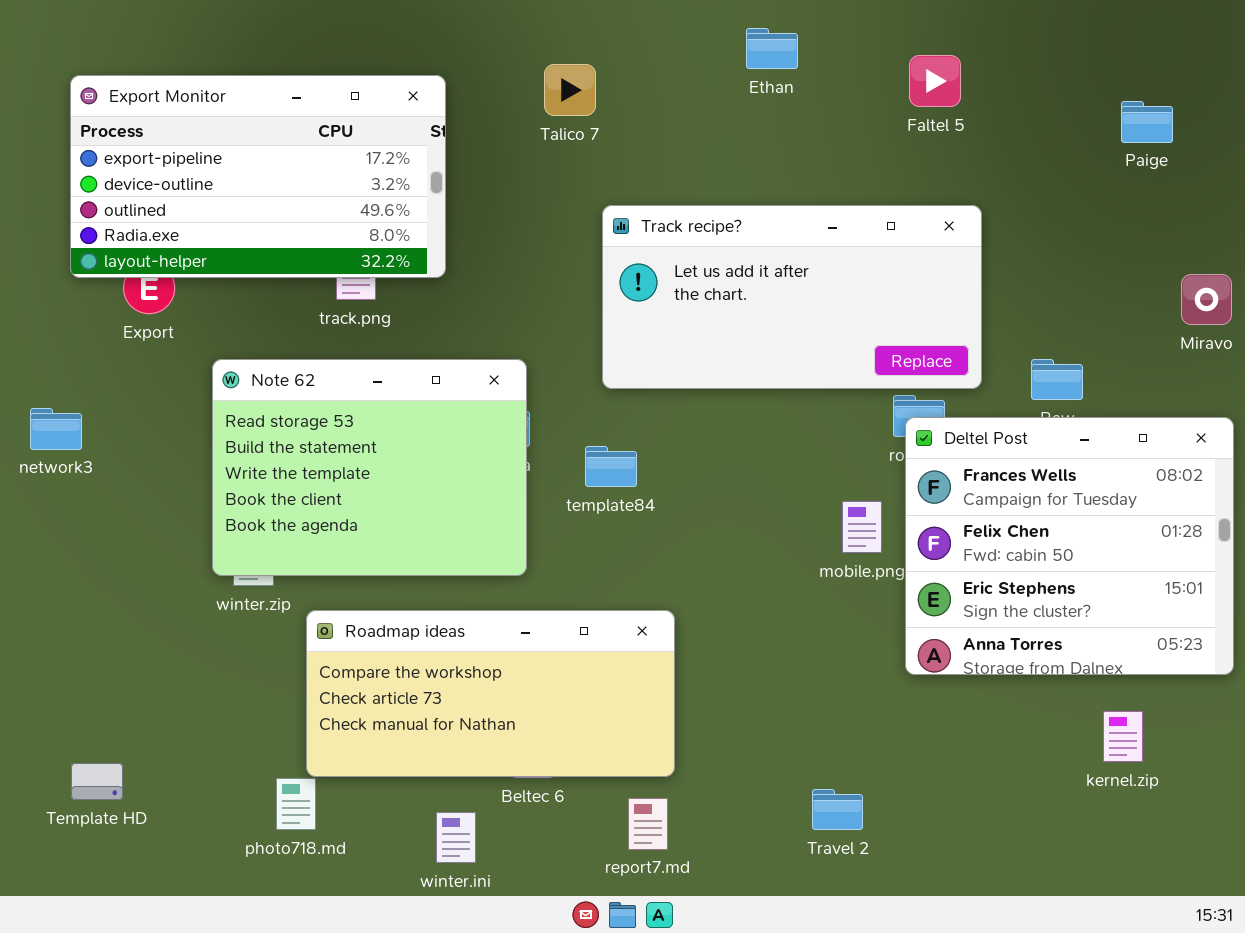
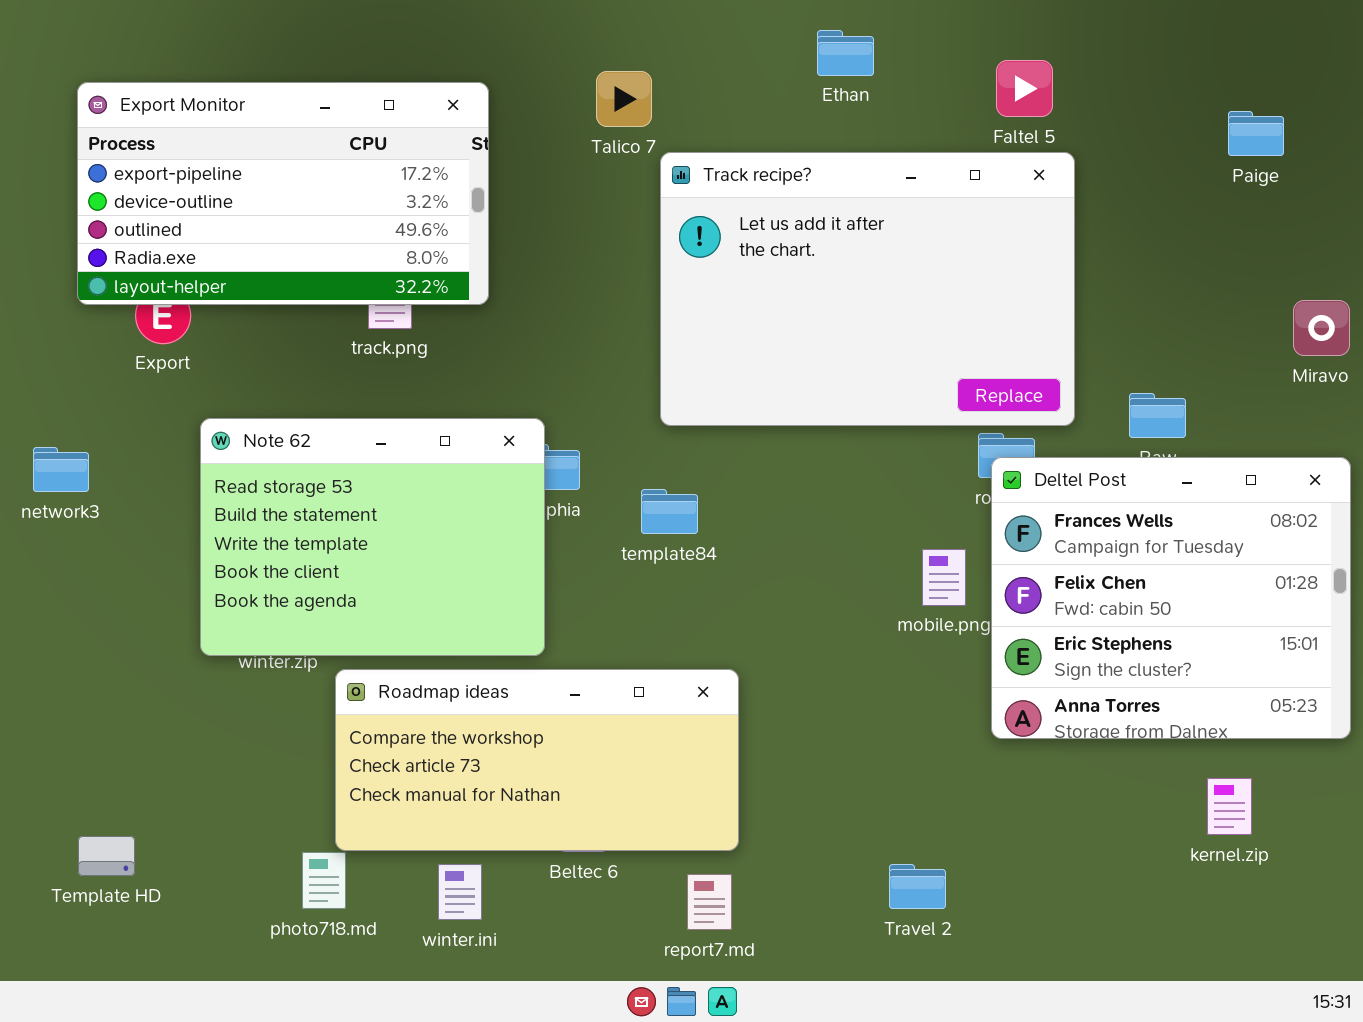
Track recipe?: [602,205,982,389] -> [660,152,1075,426], resized
Note 62: [212,359,527,576] -> [200,418,545,656], moved
winter.ini: [436,812,476,863] -> [438,864,482,920], moved

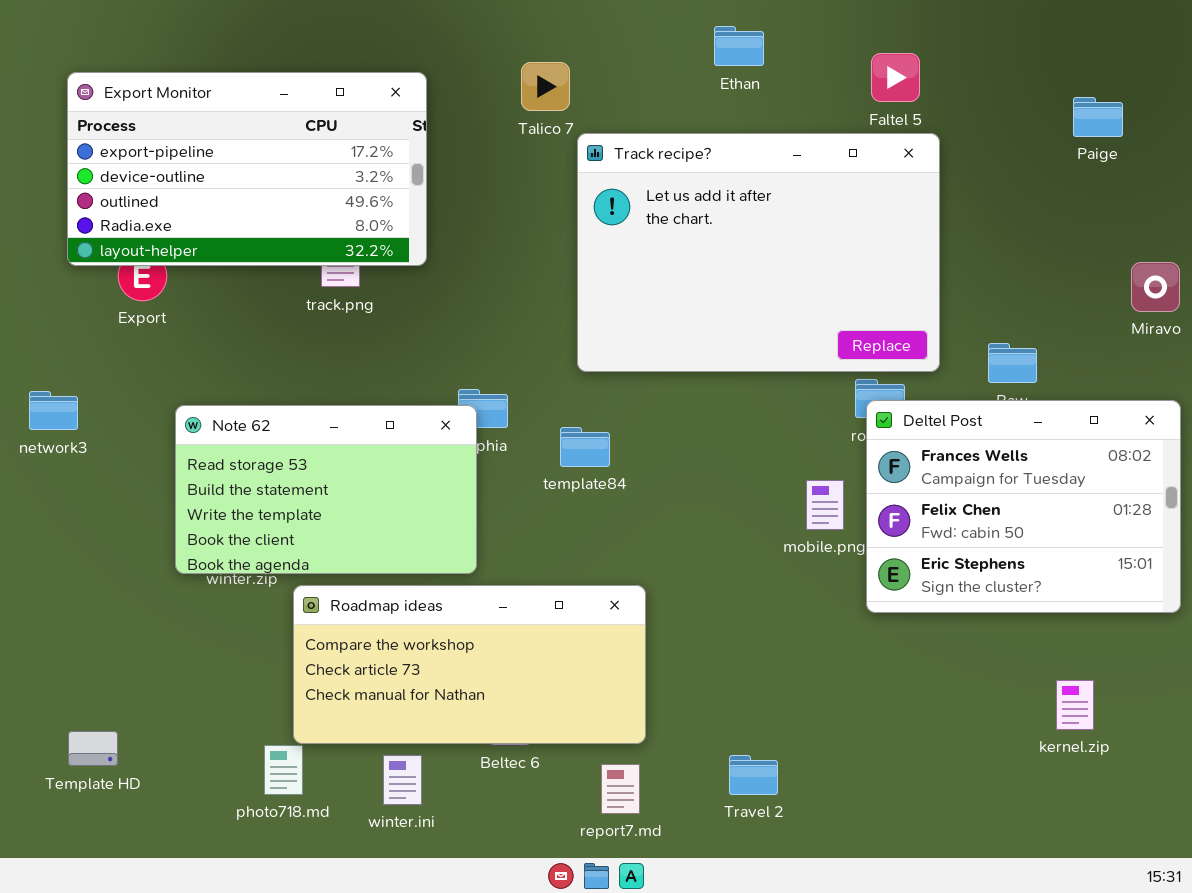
Note 62: [200,418,545,656] -> [175,405,477,574], resized
Deltel Post: [991,457,1351,739] -> [866,400,1181,613], resized
Travel 2: [889,864,946,909] -> [729,755,778,795], moved

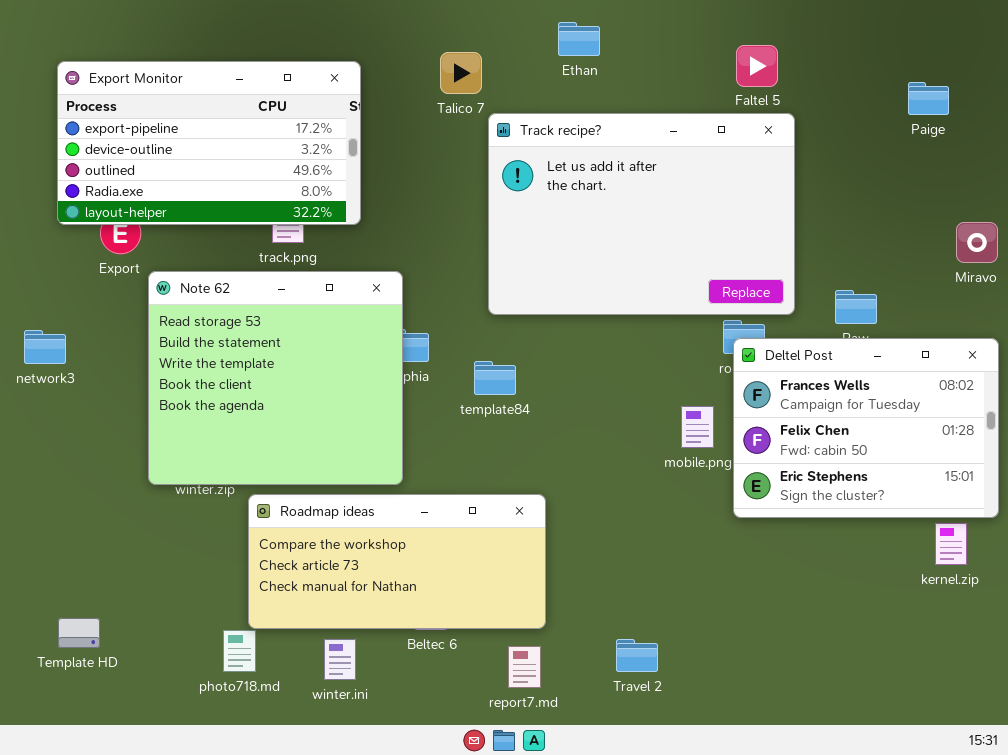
Ethan: [714,26,764,66] -> [558,22,600,56], moved
Note 62: [175,405,477,574] -> [148,271,403,485], resized
kernel.zip: [1056,680,1094,730] -> [935,523,967,565], moved

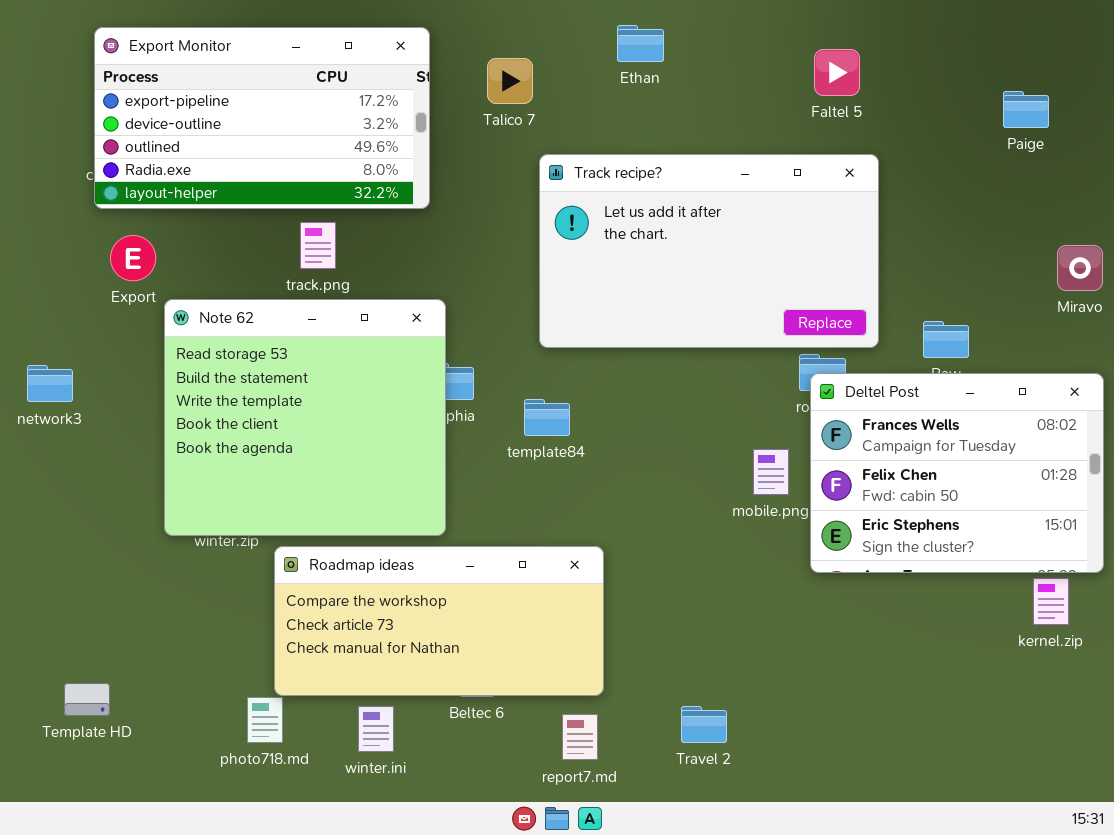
Export Monitor: [57,61,361,225] -> [94,27,430,209], moved
Track recipe?: [488,113,795,315] -> [539,154,879,348], resized

